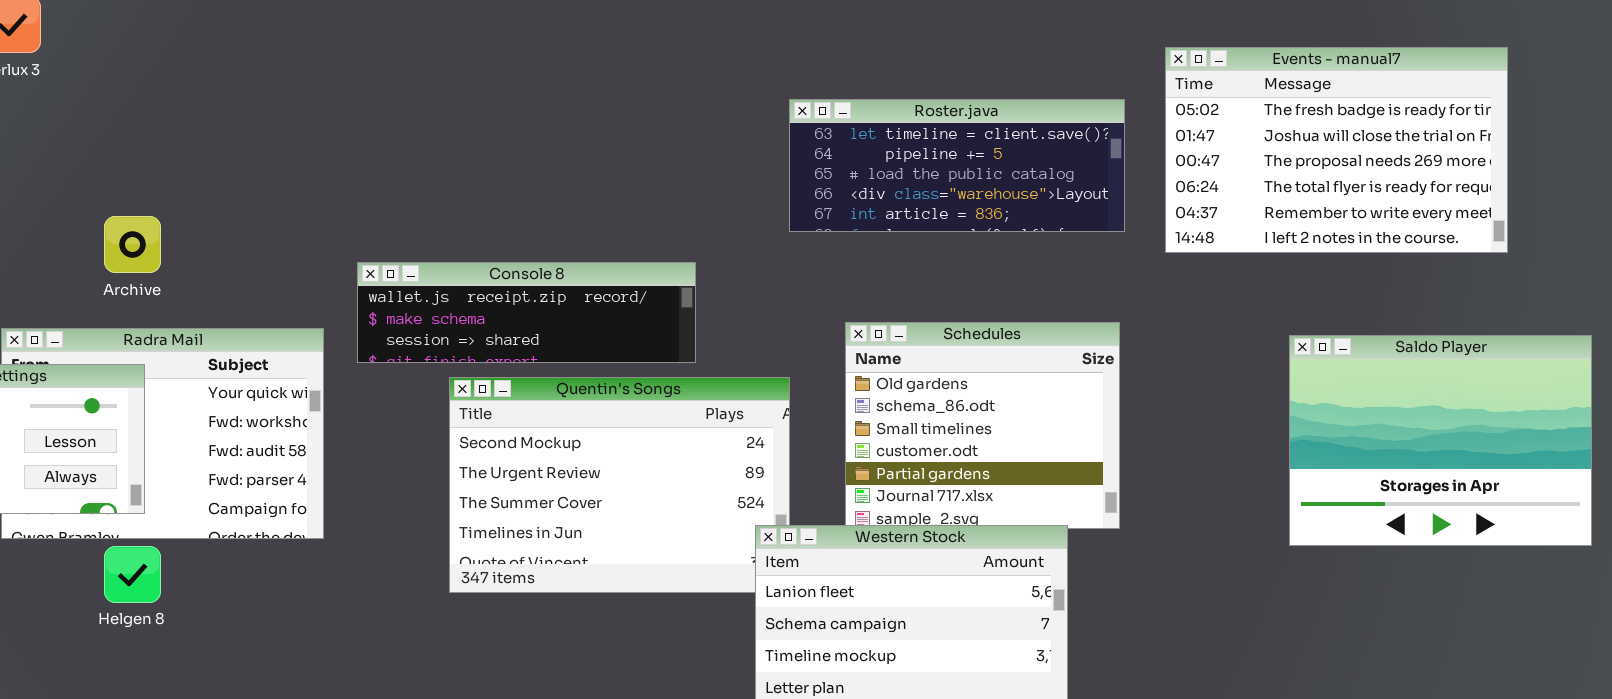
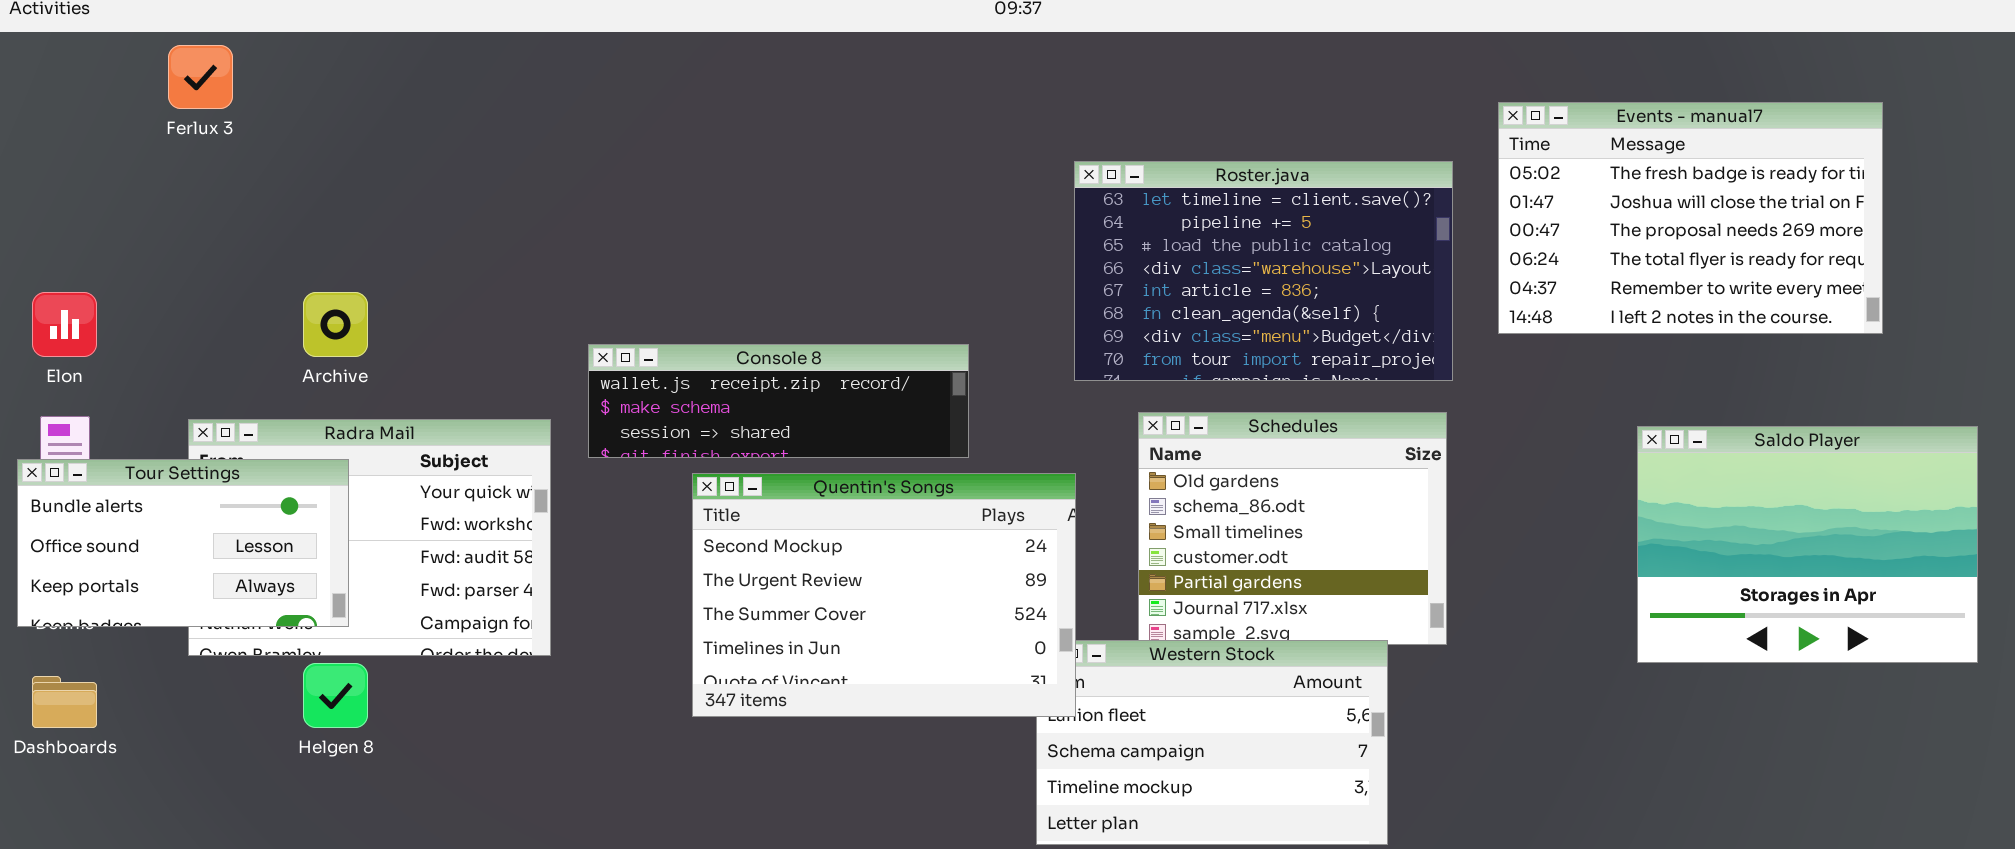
Roster.java: [789,99,1125,232] -> [1074,161,1453,381], resized
Quentin's Songs: [449,377,790,593] -> [692,473,1076,717], raised

